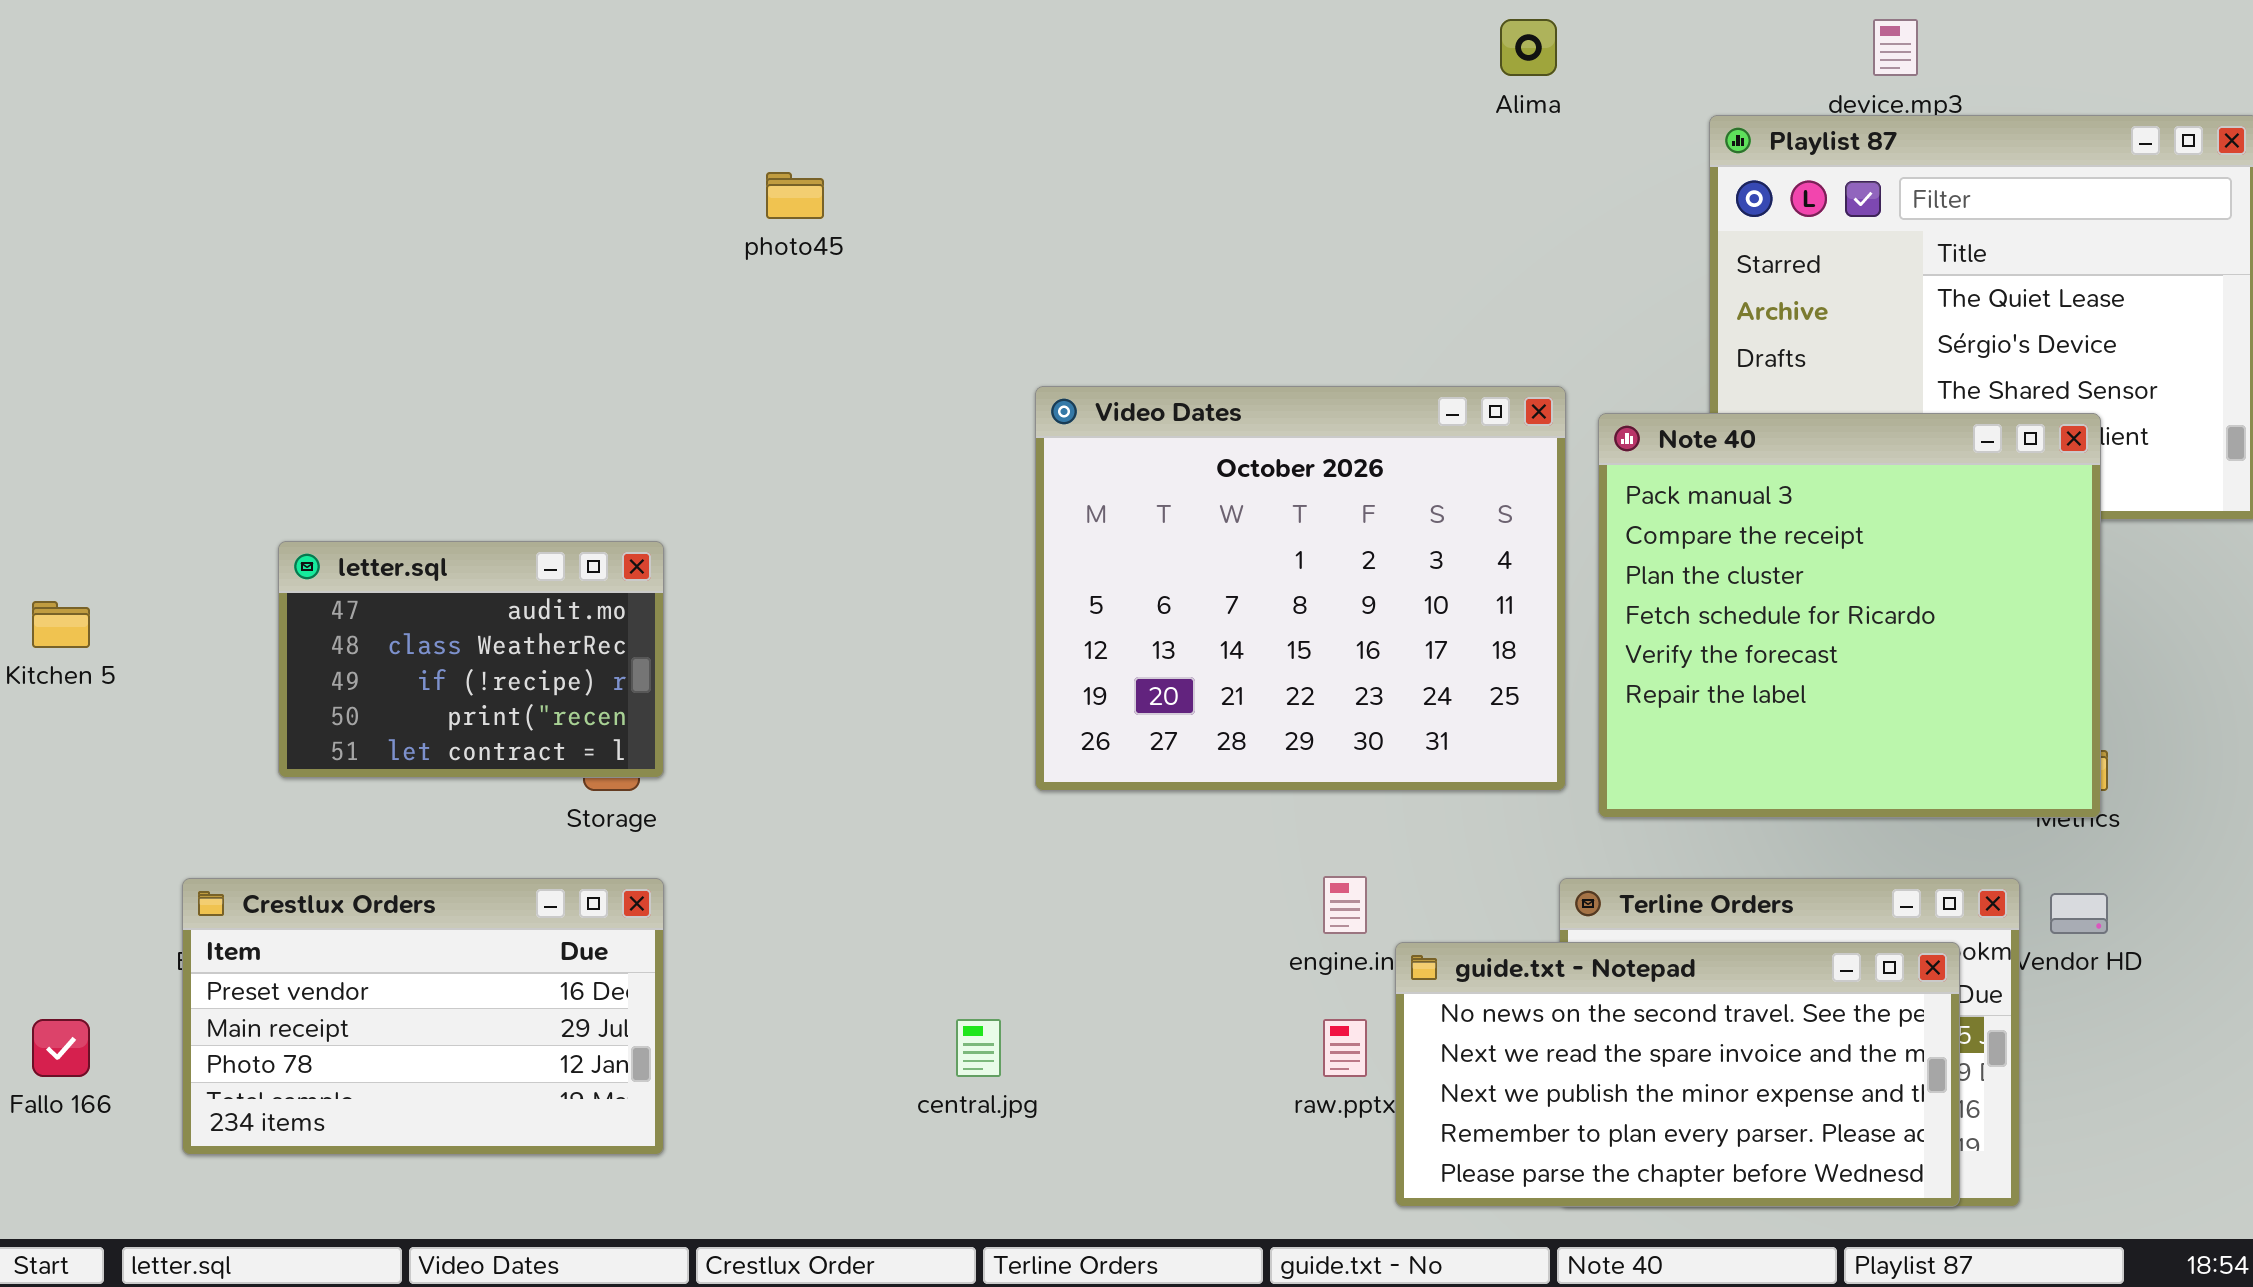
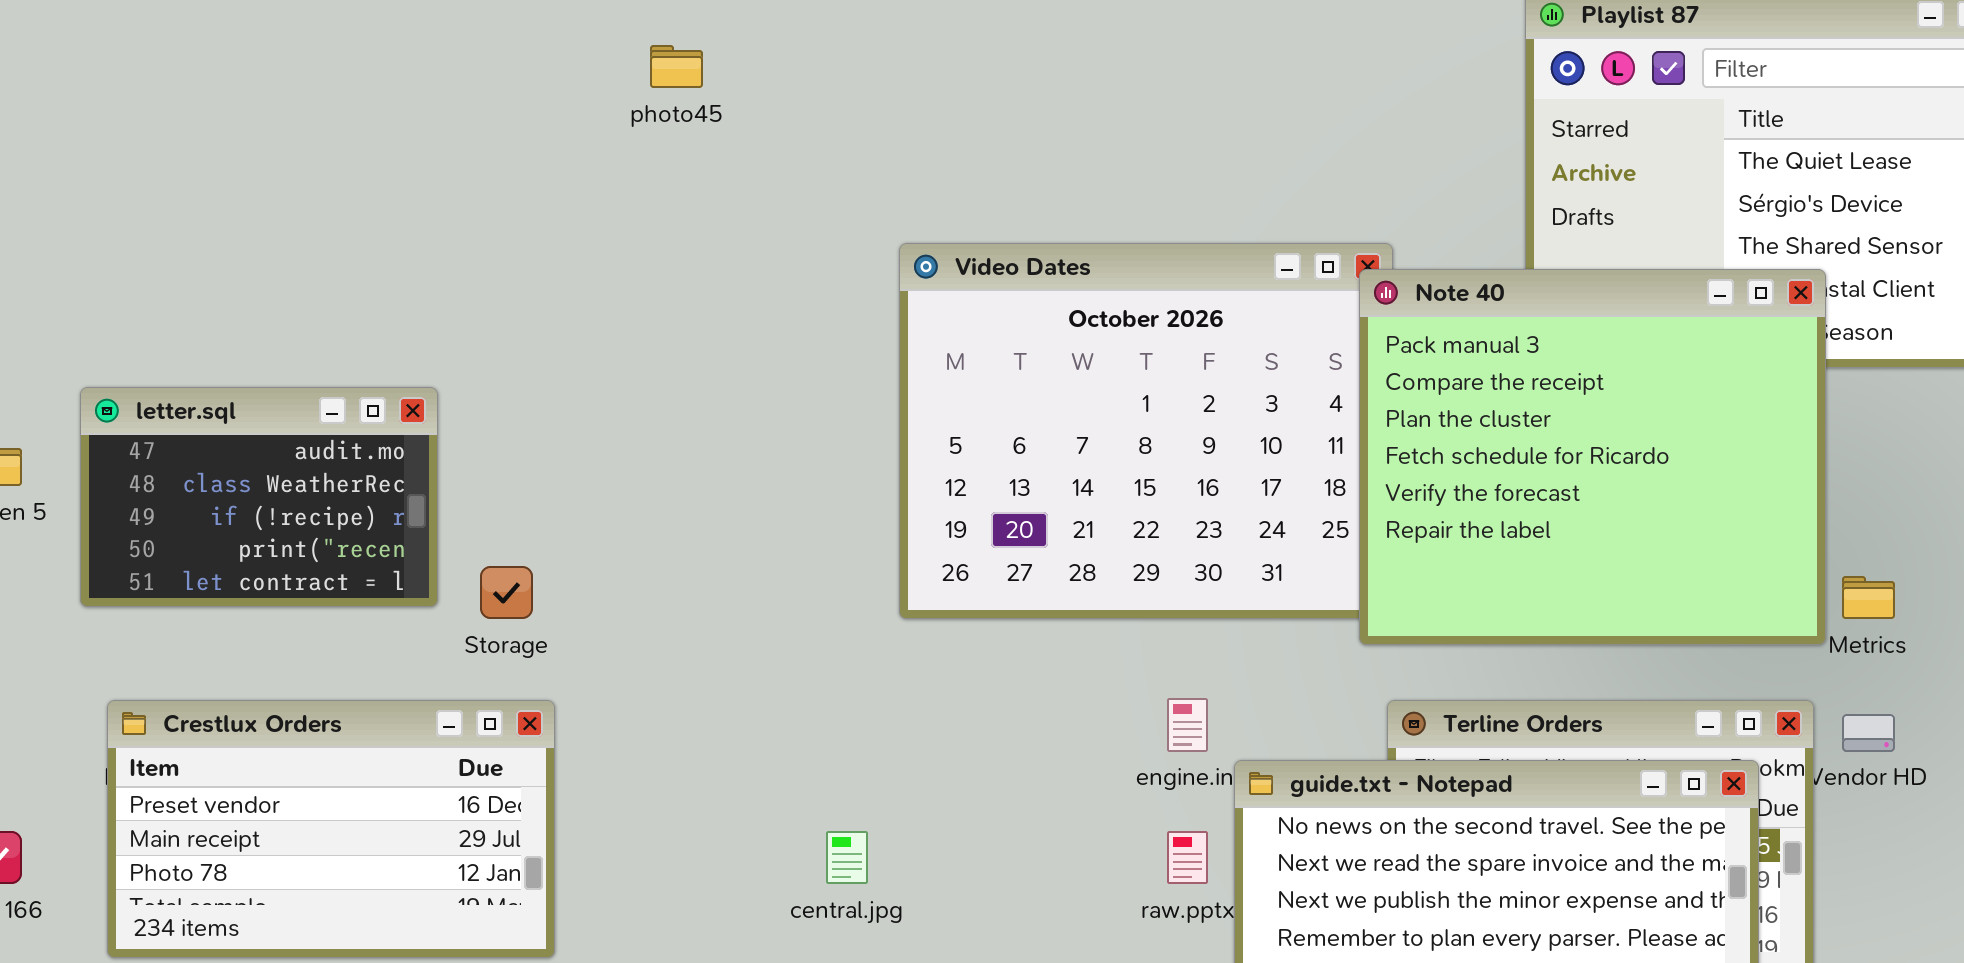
Note 40: [1598,413,2101,818] -> [1359,269,1826,645], moved
letter.sql: [278,541,664,778] -> [80,387,438,607], moved

